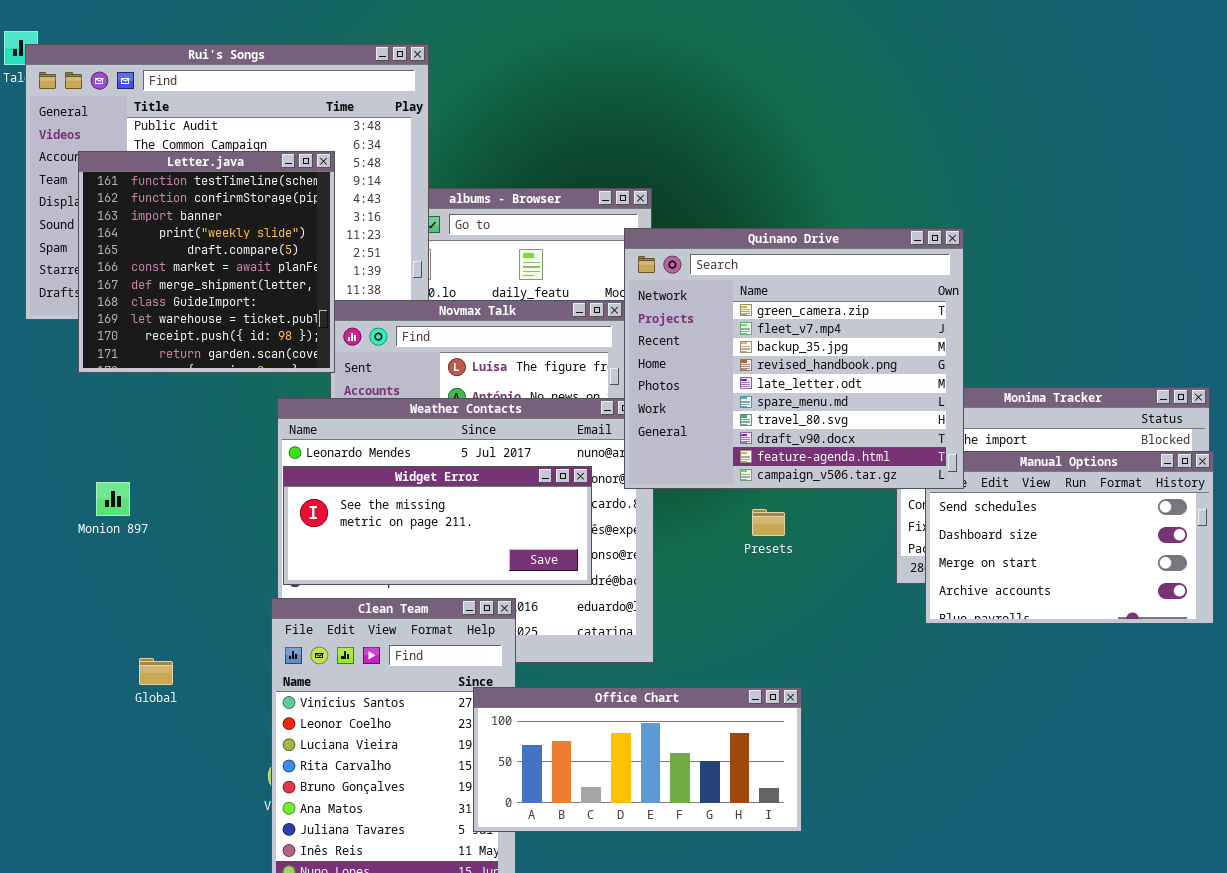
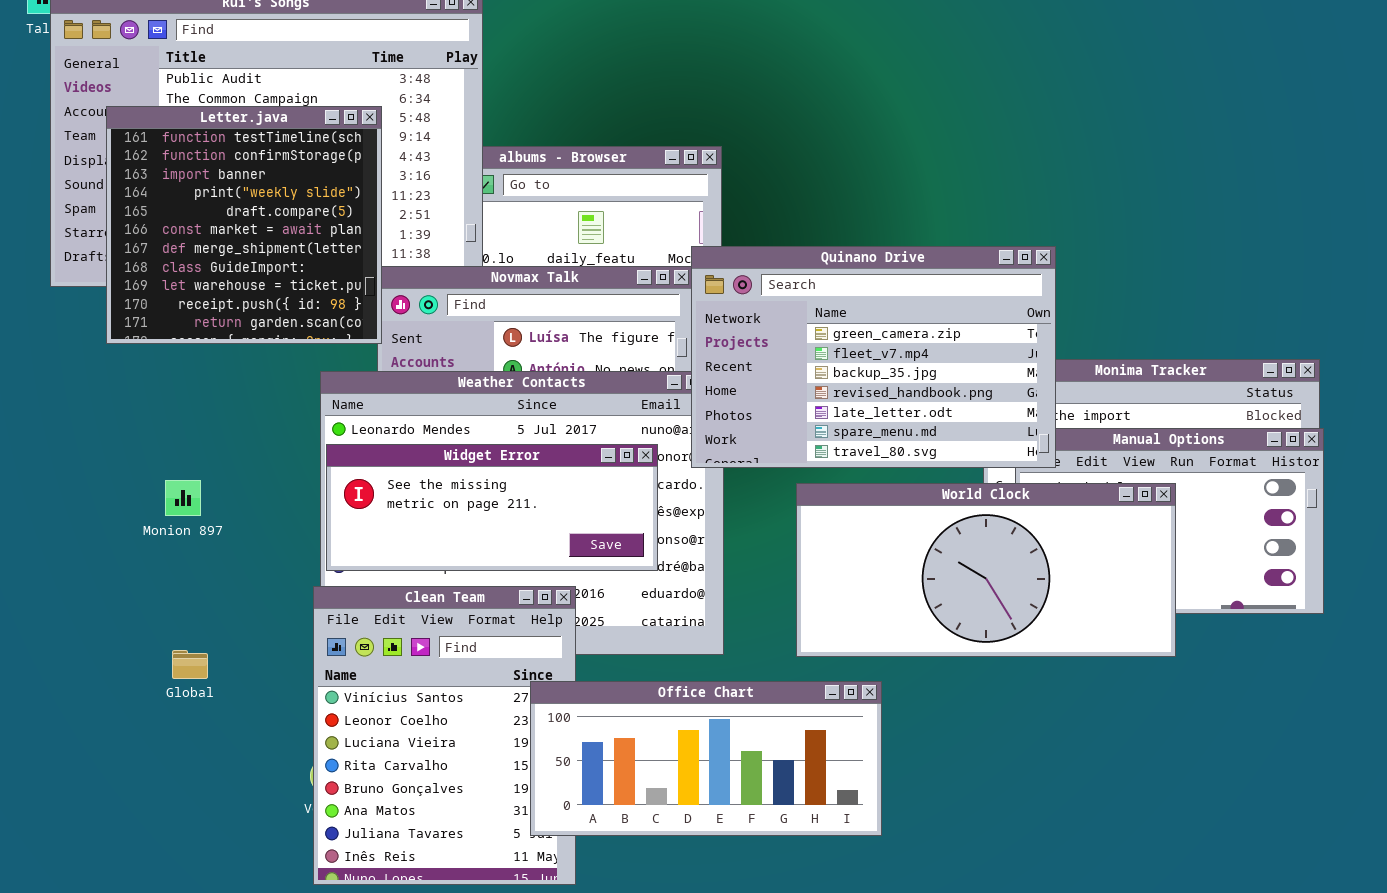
Quinano Drive: [624,228,964,489] -> [691,246,1056,468], resized
Monion 897: [96,482,130,516] -> [165,480,201,516], moved
World Clock: none -> [796,483,1176,657], opened

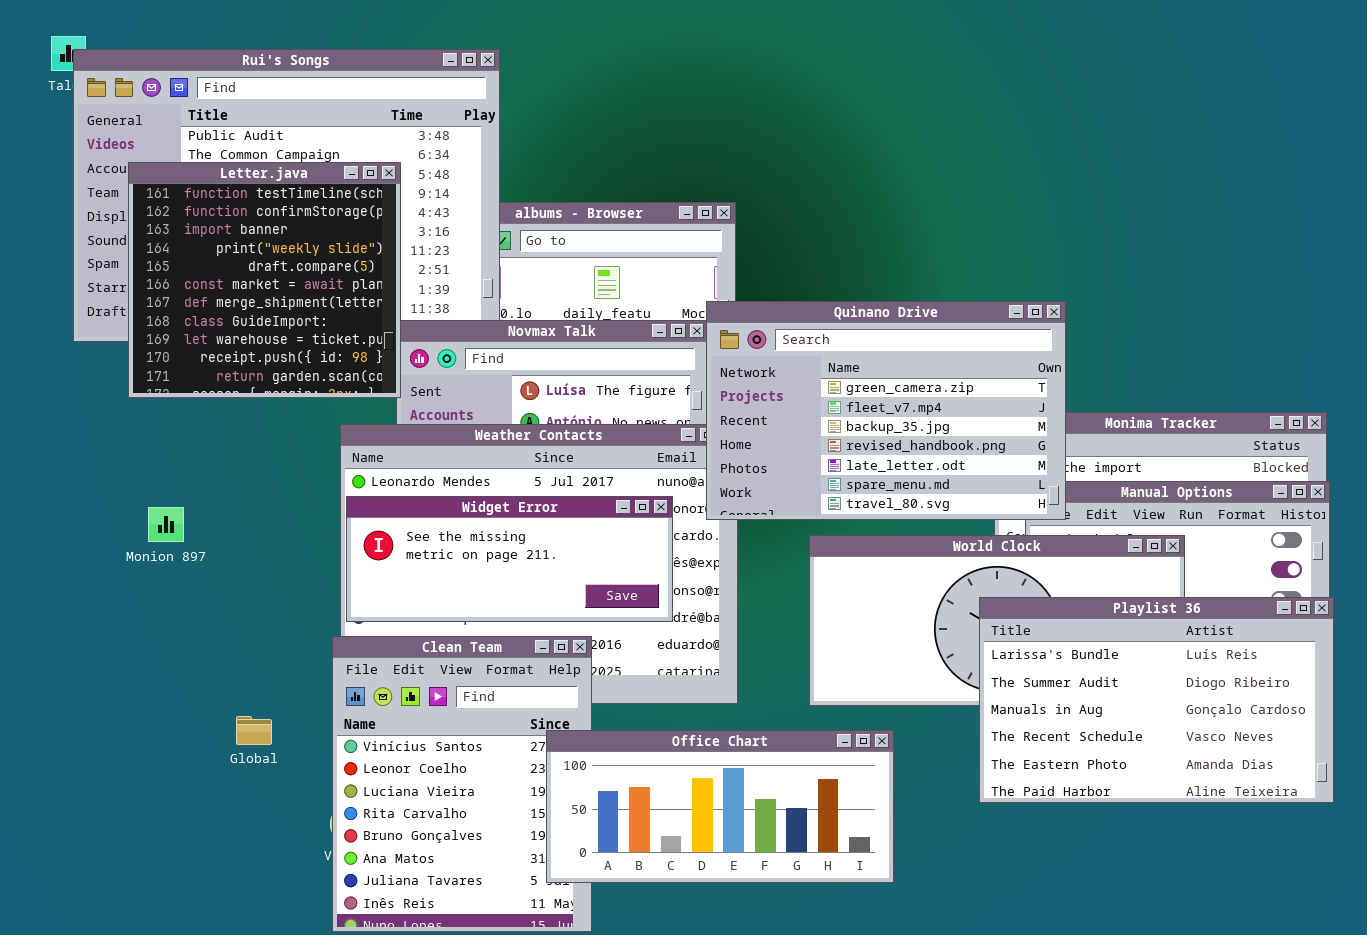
Monion 897: [165,480,201,516] -> [148,507,184,542], moved
Playlist 36: none -> [979,597,1334,803], opened
Global: [172,650,208,679] -> [236,716,272,745], moved

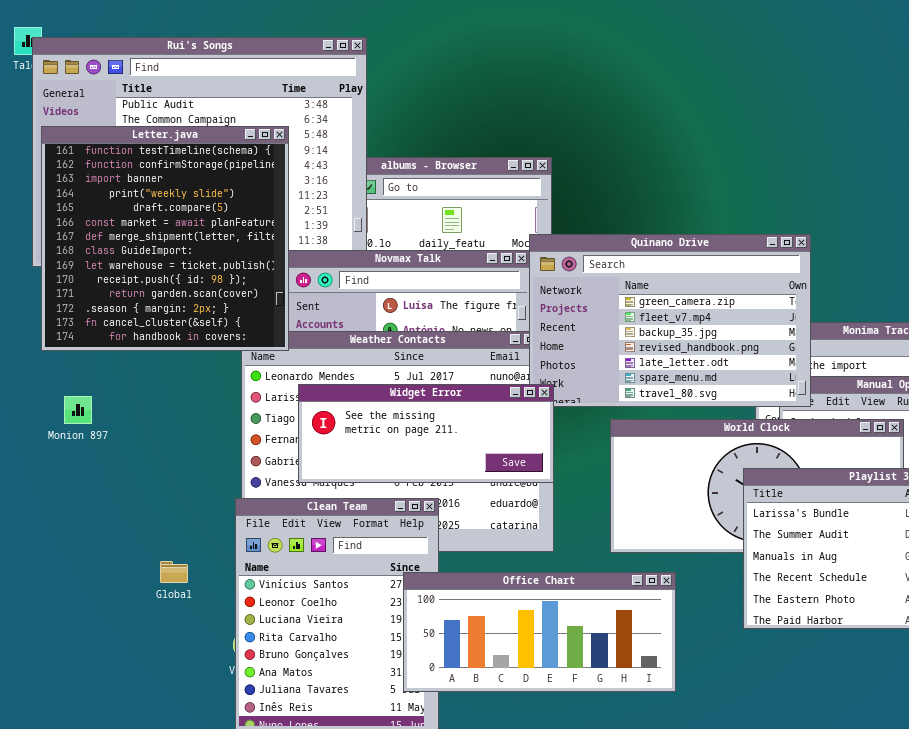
Letter.java: [128,162,401,398] -> [41,126,289,351], resized
Widget Error: [346,496,673,622] -> [298,384,554,483], moved
Monion 897: [148,507,184,542] -> [64,396,92,424], moved

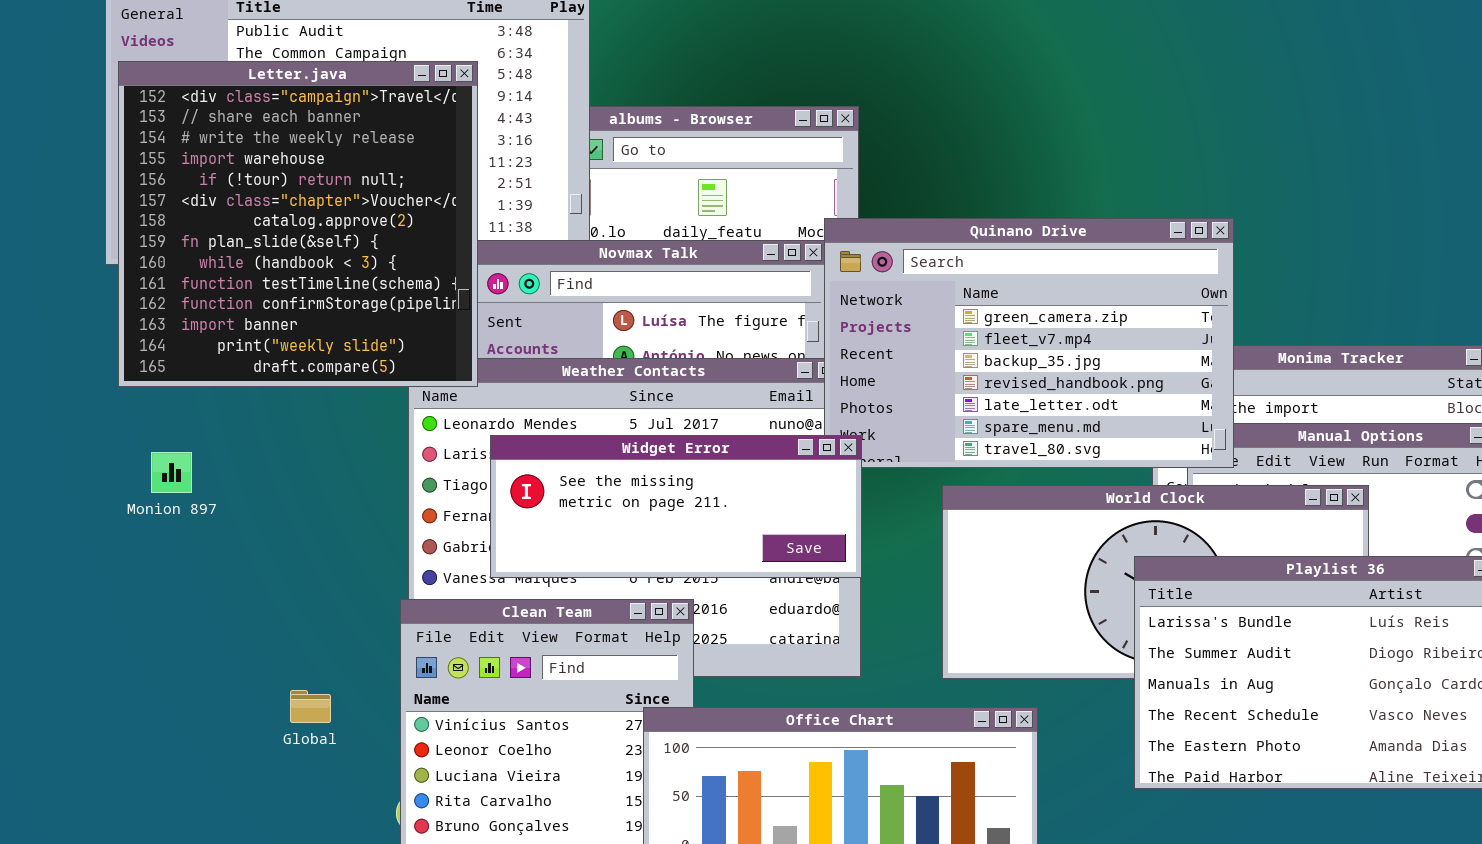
Letter.java: [41,126,289,351] -> [118,61,478,387], scrolled up 9 rows

